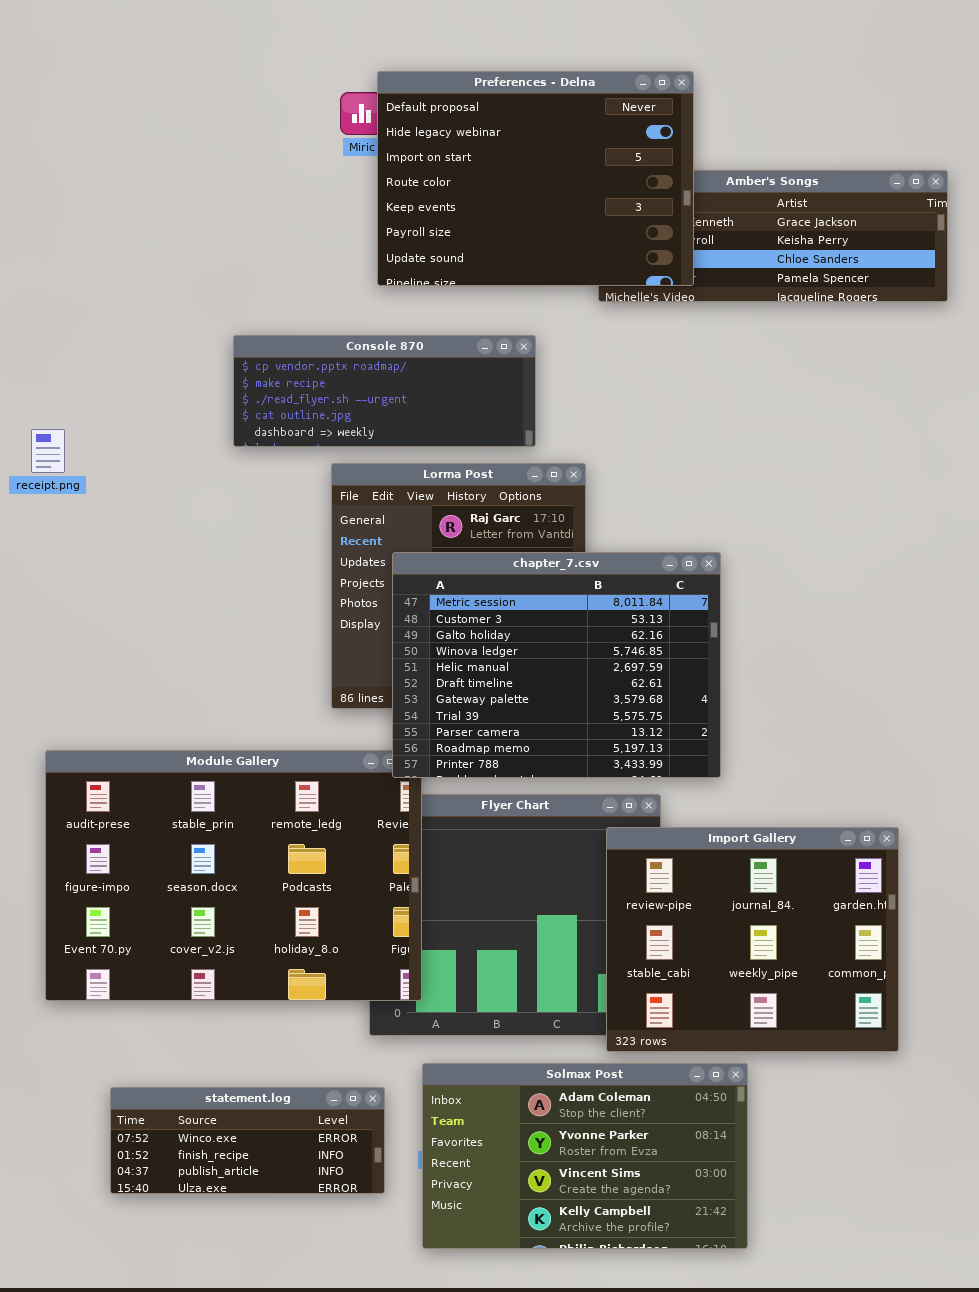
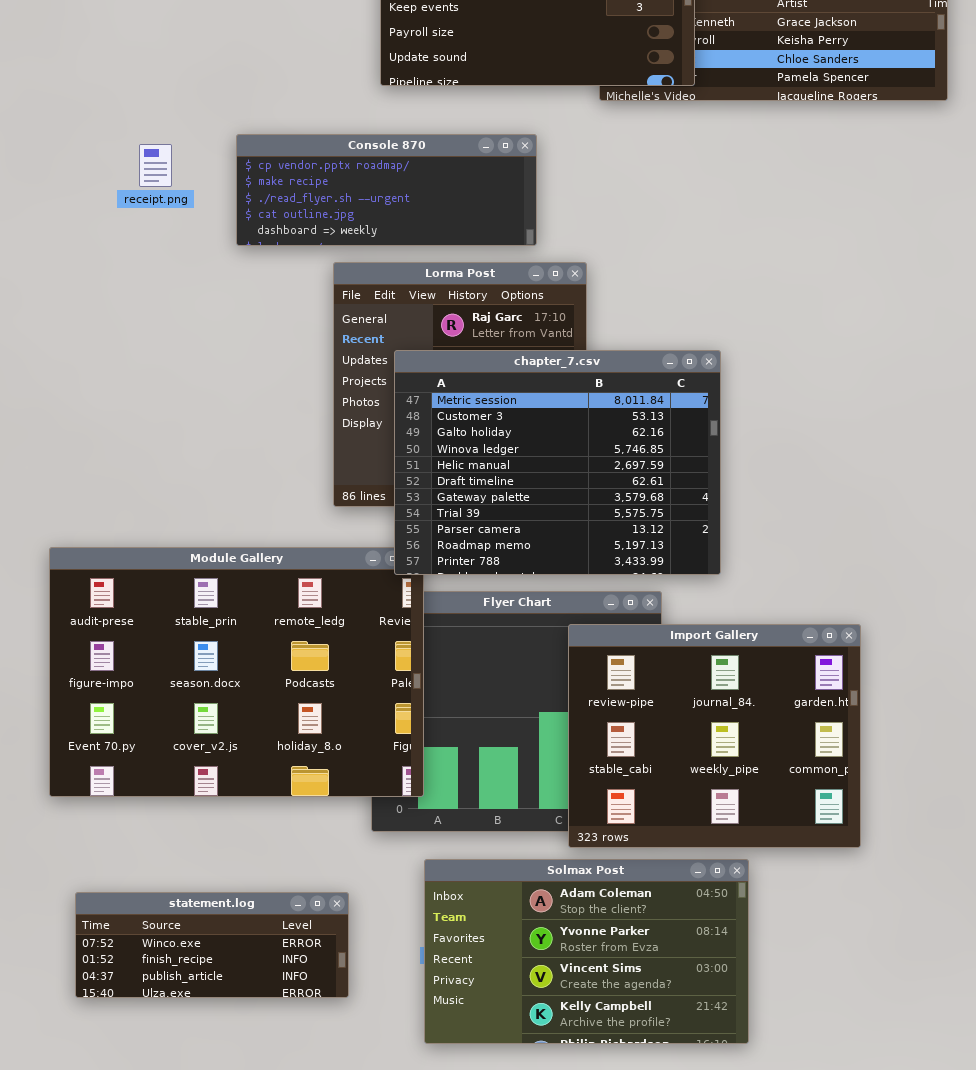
receipt.png: [31,429,65,473] -> [139,144,172,187], moved
Import Gallery: [606,827,899,1052] -> [568,624,861,848], moved
statement.log: [110,1087,385,1194] -> [75,892,349,998], moved

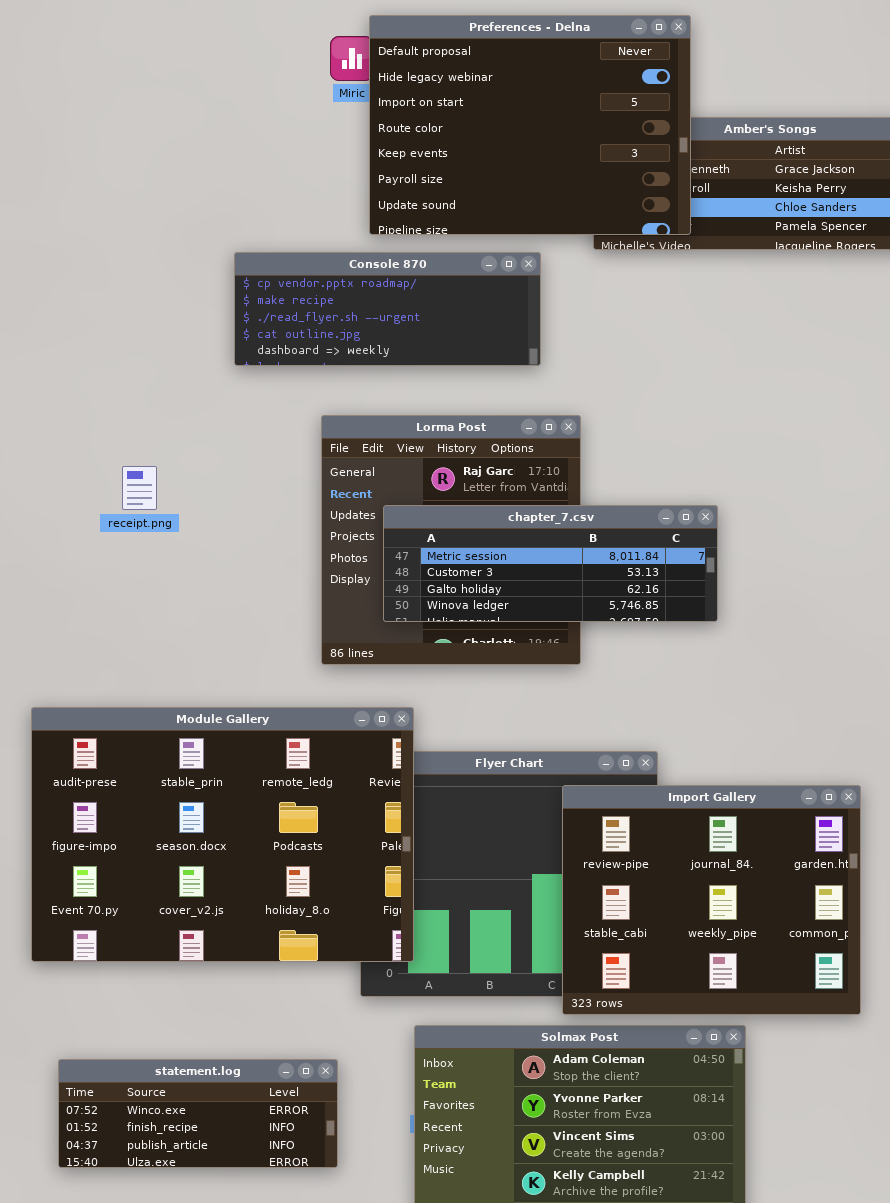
Console 870: [236,134,537,246] -> [234,252,541,366], moved
receipt.png: [139,144,172,187] -> [122,466,157,510], moved
chapter_7.csv: [394,350,721,575] -> [383,505,718,622], resized

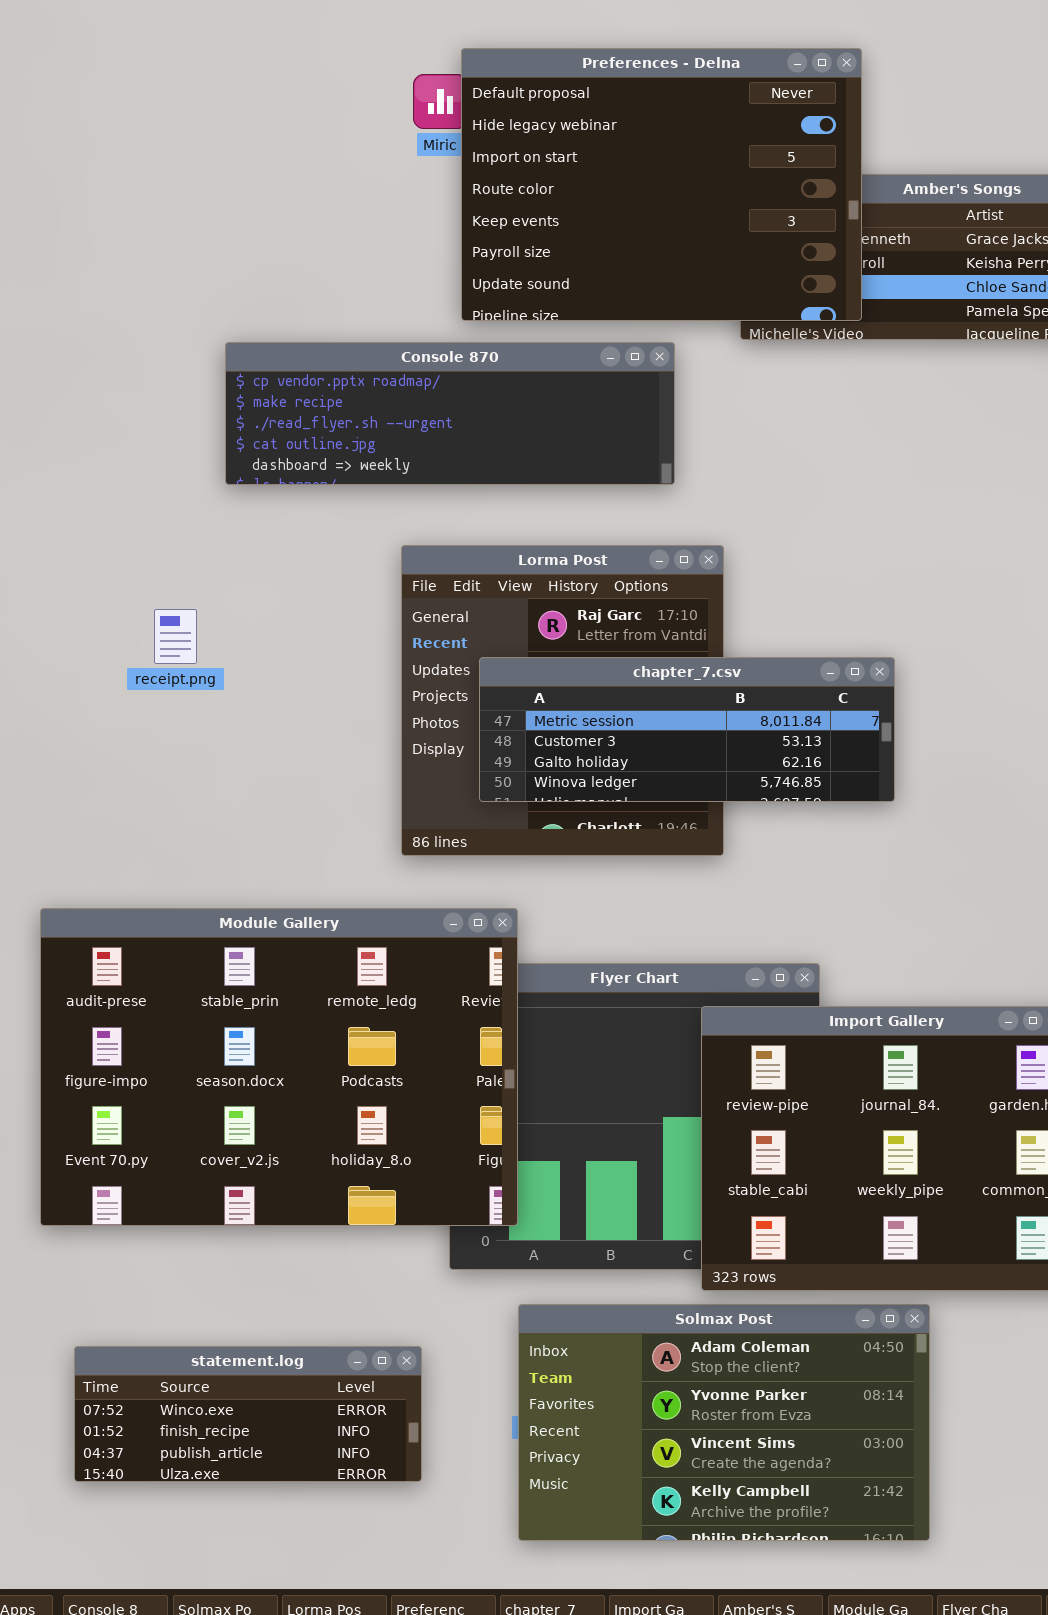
Console 870: [234,252,541,366] -> [225,342,675,485], resized

